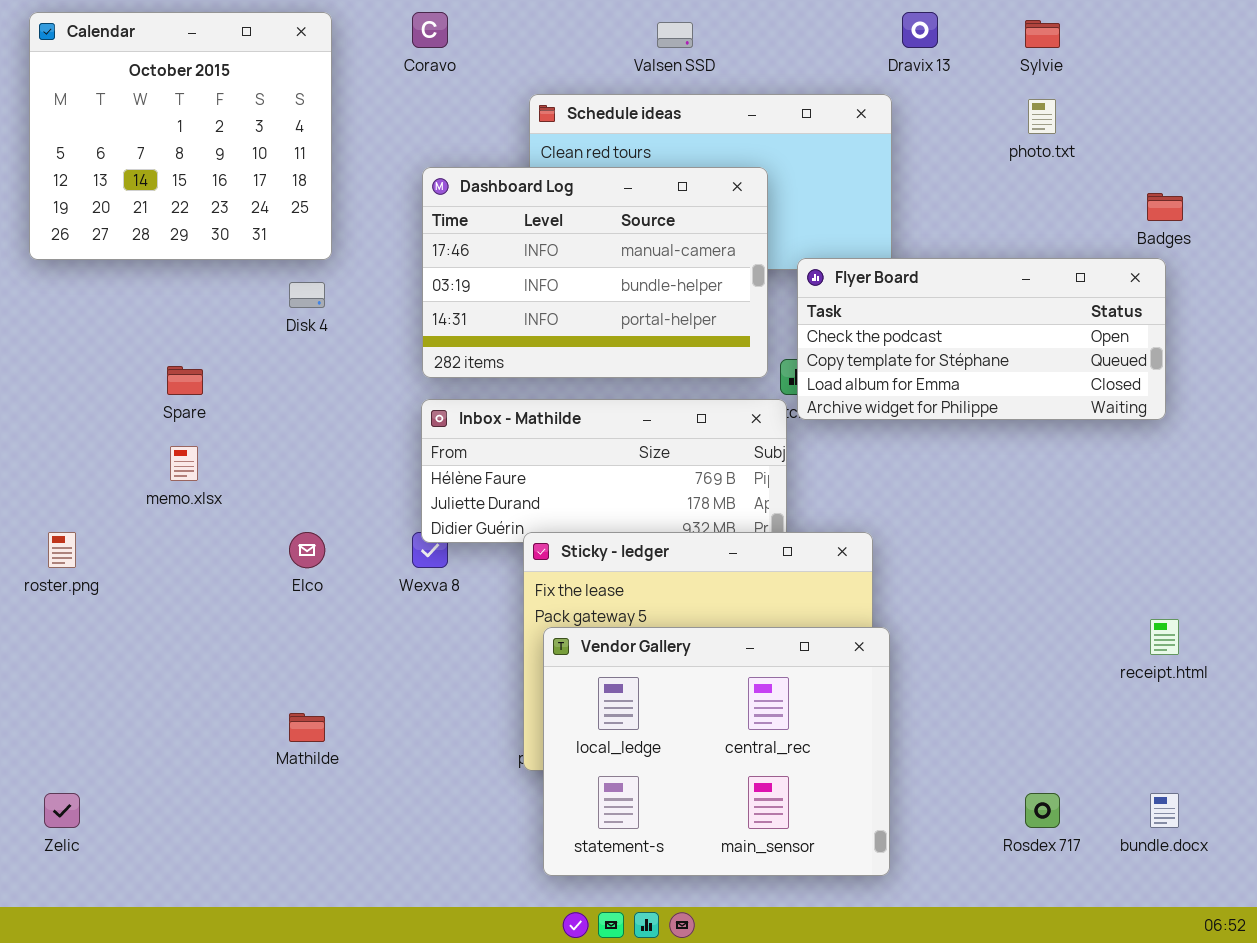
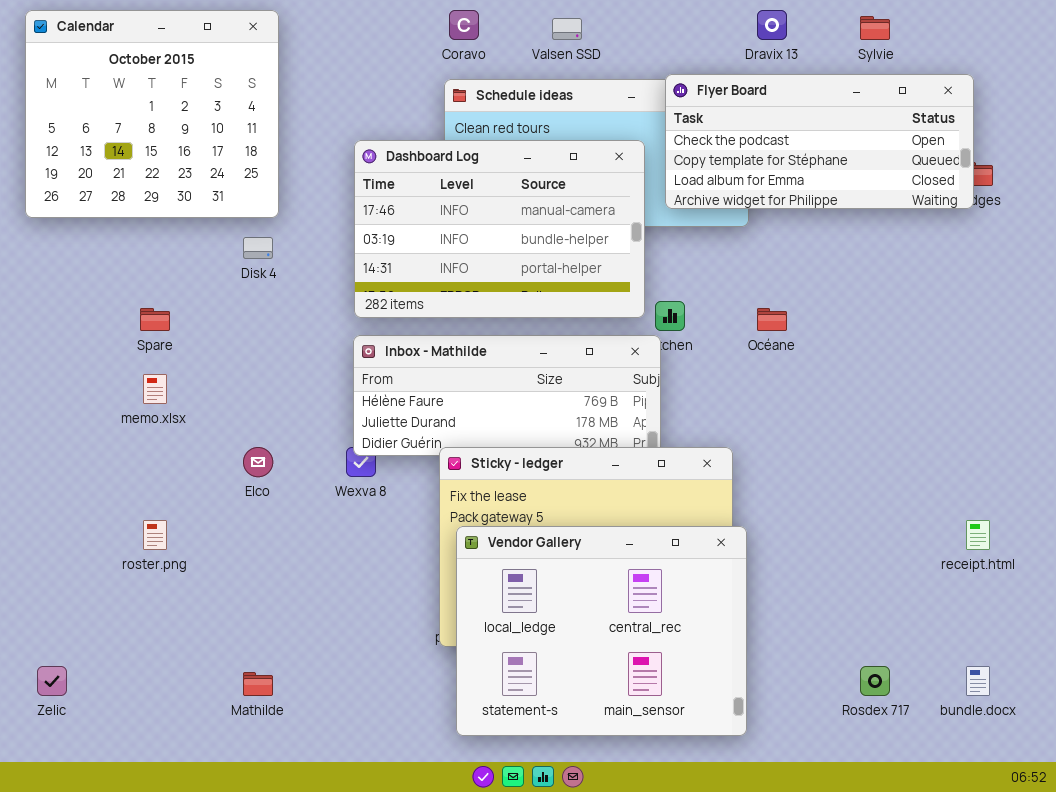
Coravo: [412,12,448,48] -> [449,10,479,40], moved
Flyer Board: [797,258,1166,420] -> [665,74,974,209], moved
roster.png: [48,532,76,568] -> [143,520,167,550], moved
Mathilde: [289,713,325,742] -> [243,672,273,696], moved

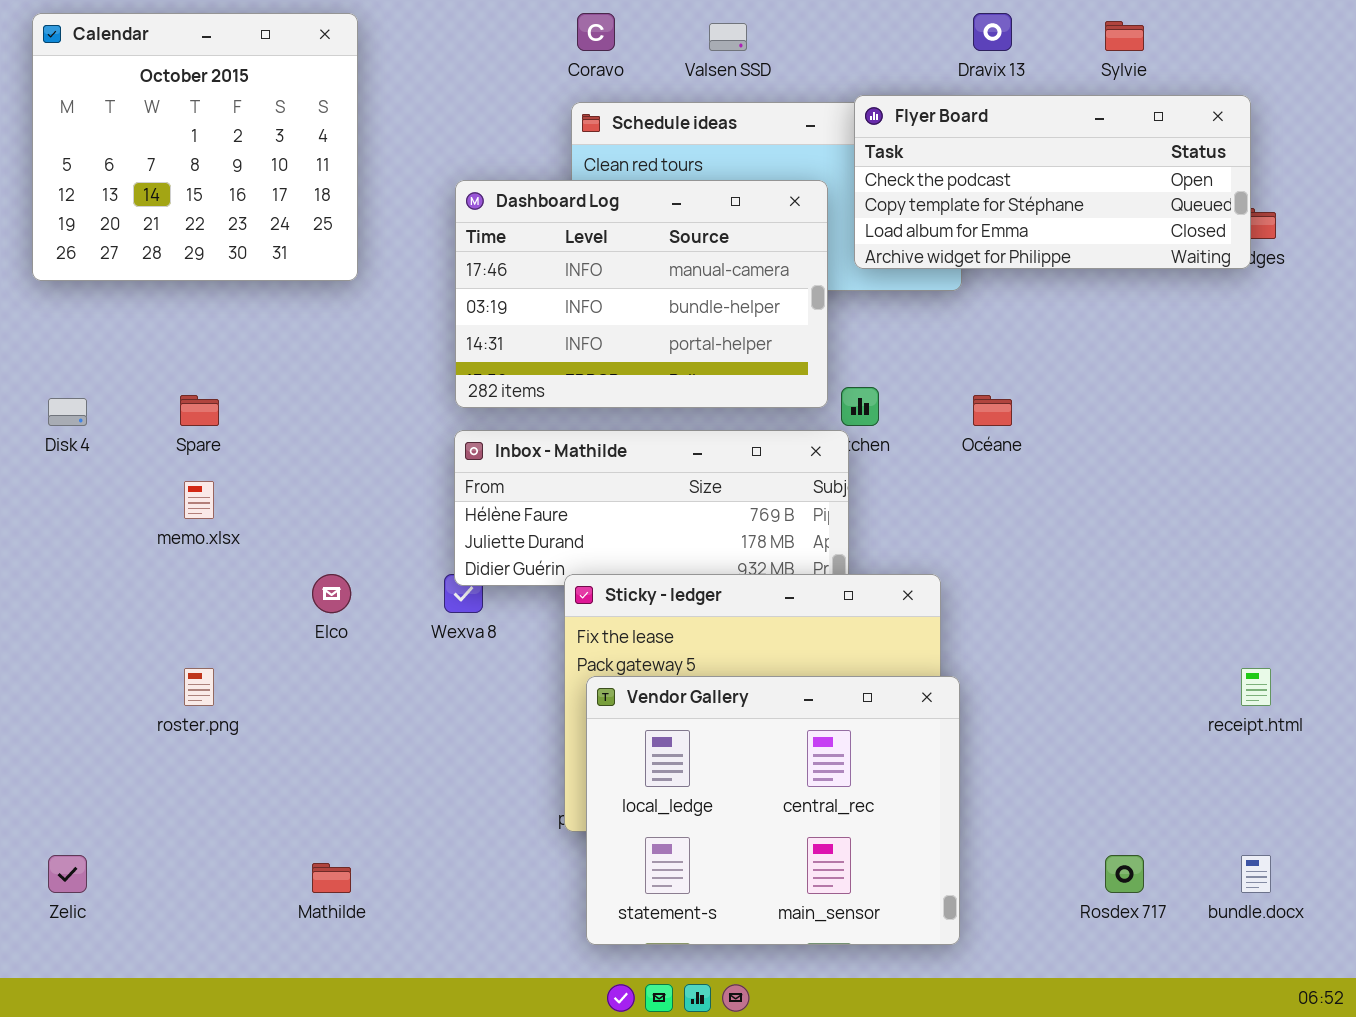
Disk 4: [243,237,273,259] -> [48,398,87,426], moved

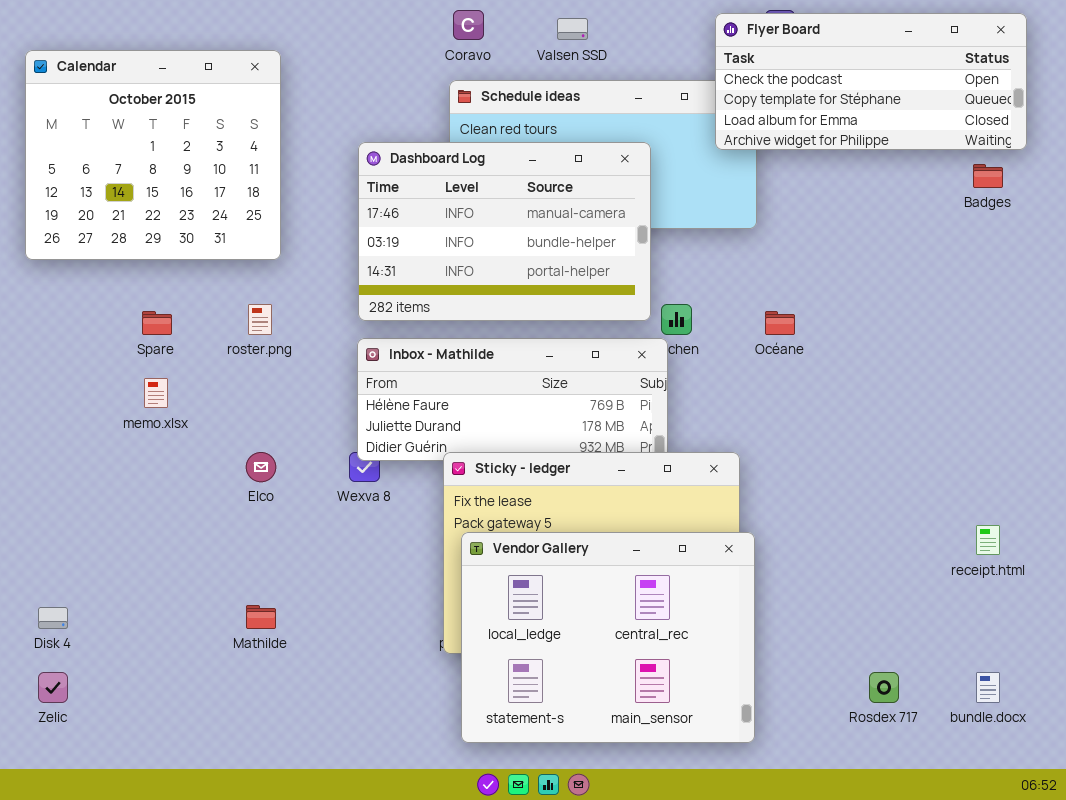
Calendar: [32,13,358,281] -> [25,50,281,260], moved
Flyer Board: [854,95,1251,269] -> [715,13,1027,150], moved
Disk 4: [48,398,87,426] -> [38,607,68,629], moved
roster.png: [184,668,214,706] -> [248,304,272,335], moved
Mathilde: [312,863,351,893] -> [246,605,276,629], moved

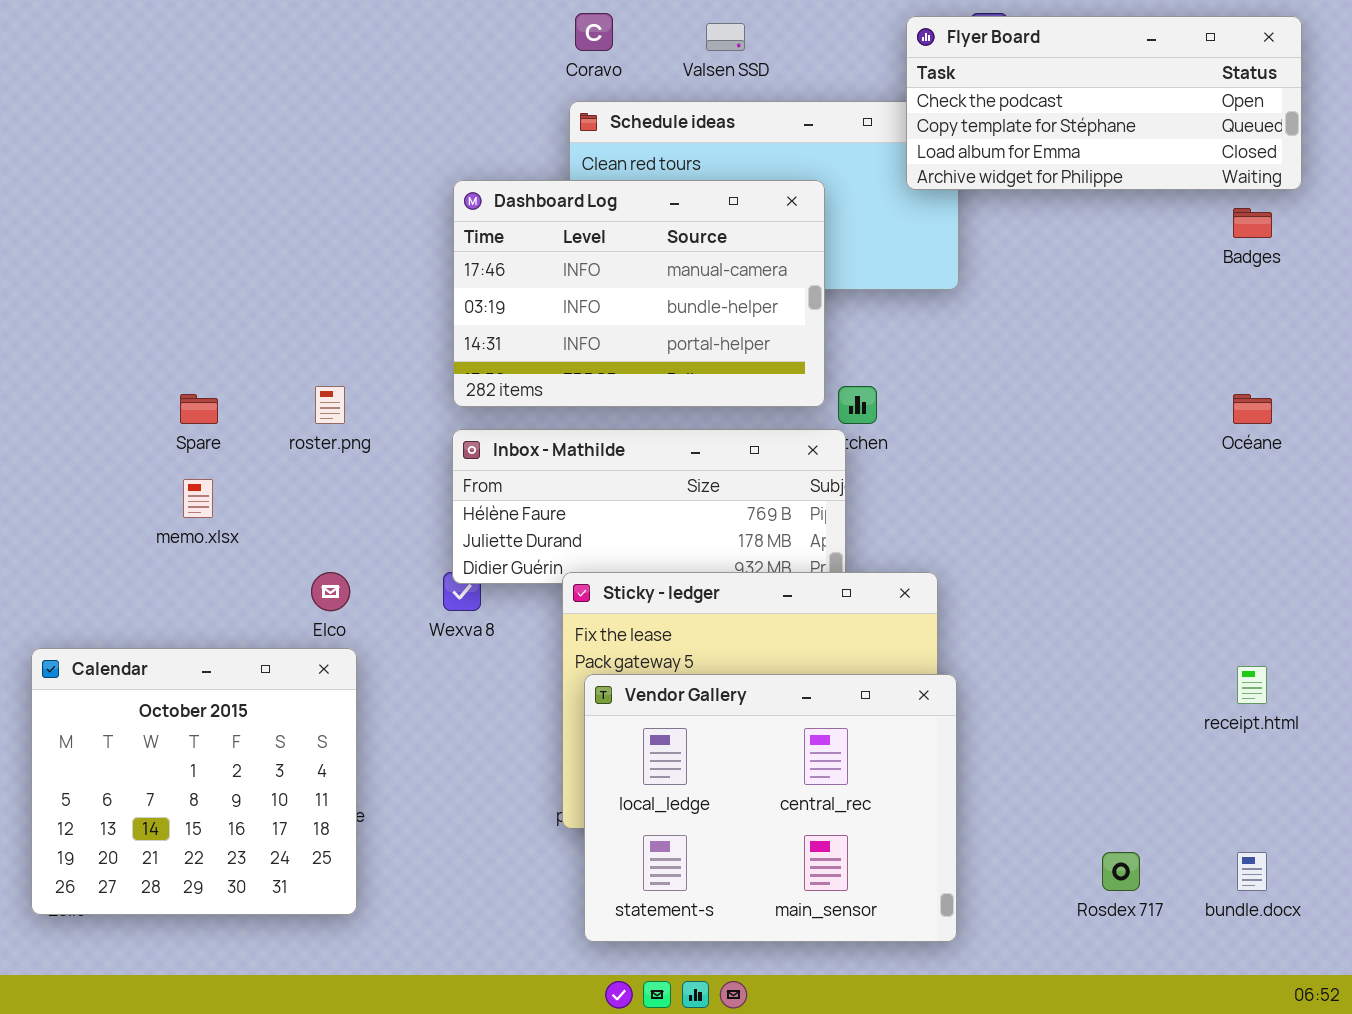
Calendar: [25,50,281,260] -> [31,648,357,915], moved
Océane: [765,311,795,335] -> [1233,394,1272,424], moved

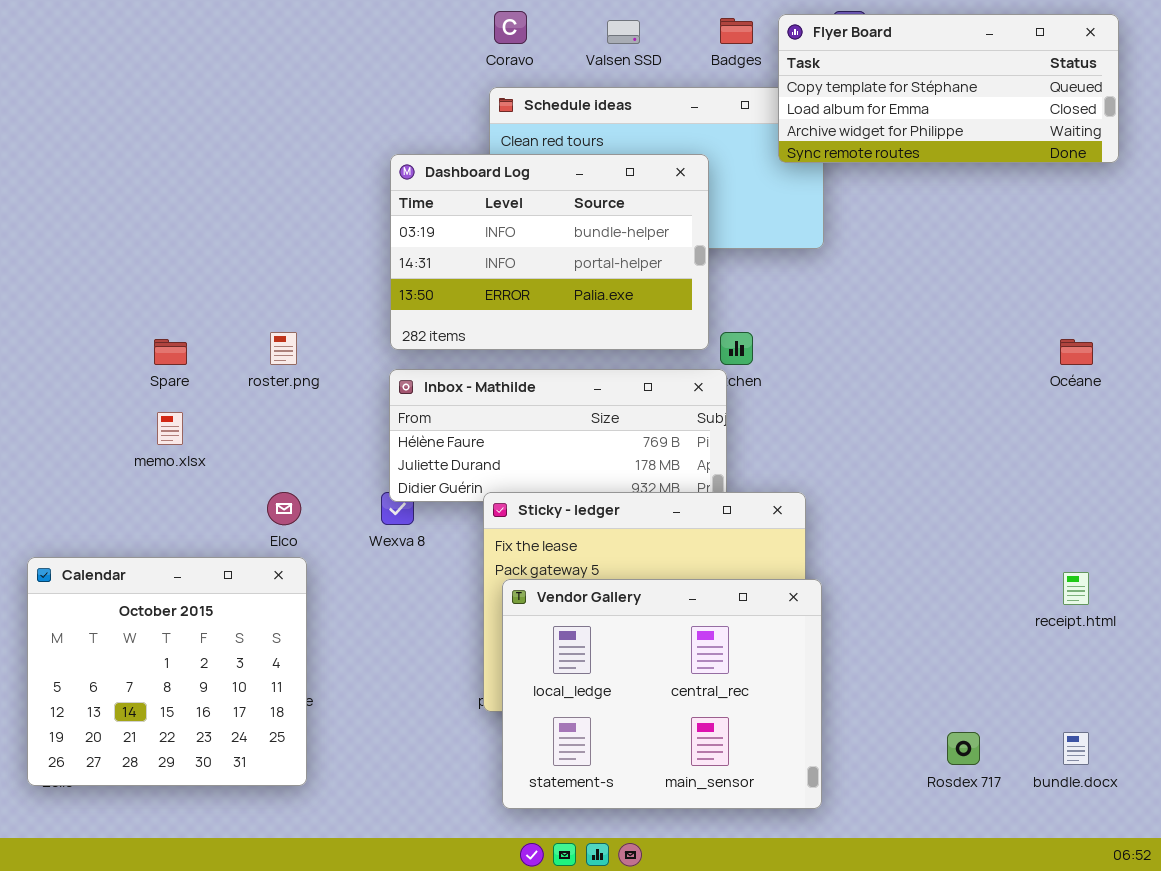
Flyer Board: [906,16,1302,190] -> [778,14,1119,163], scrolled down 1 row
Dashboard Log: [453,180,825,407] -> [390,154,709,350], scrolled down 1 row
Badges: [1233,208,1272,238] -> [720,18,753,44], moved

